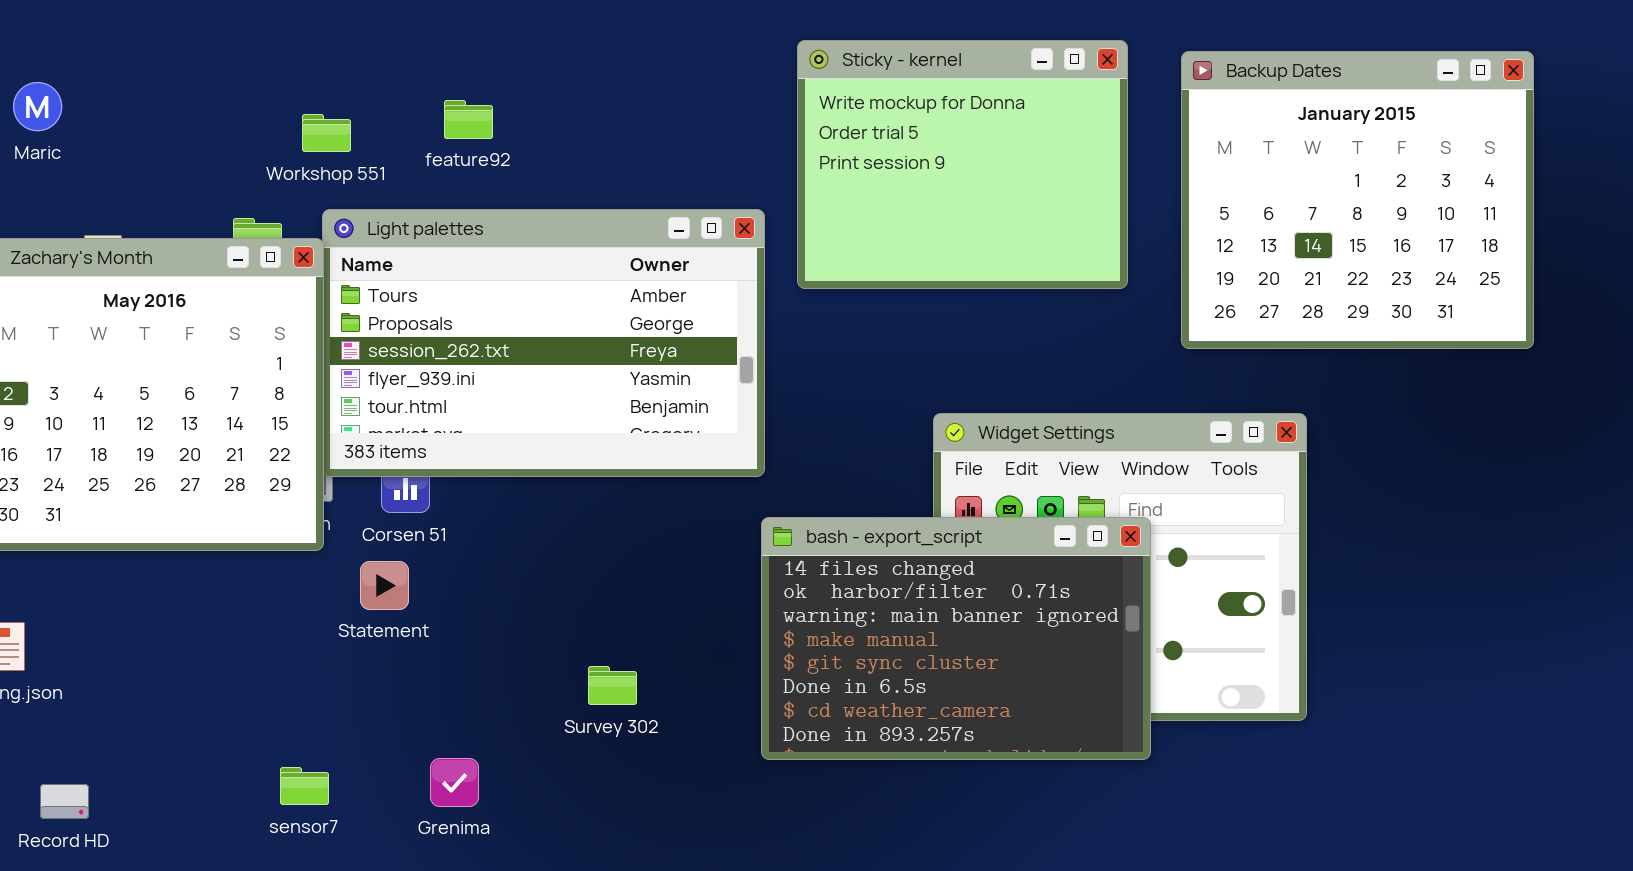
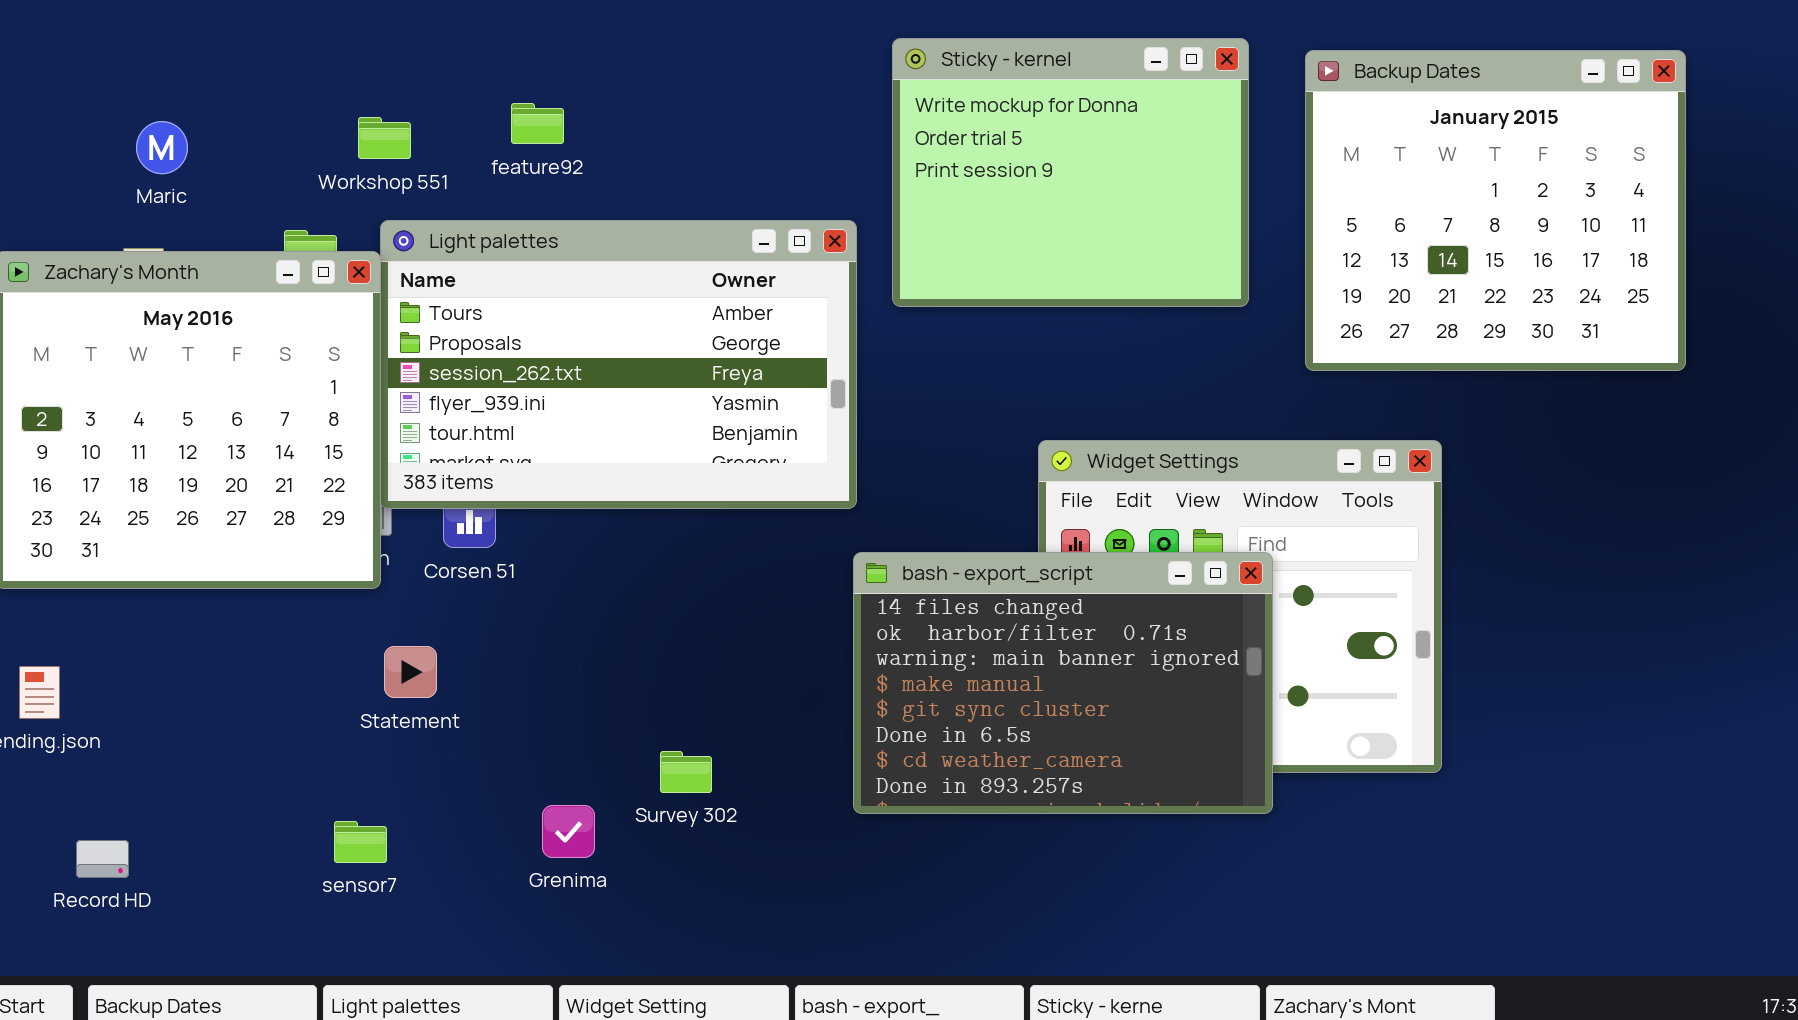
Maric: [13,82,62,131] -> [136,121,188,174], moved
Statement: [360,561,409,610] -> [384,646,437,698], moved
Survey 302: [588,666,637,705] -> [660,751,712,793], moved
Grenima: [430,758,479,807] -> [542,805,595,858], moved

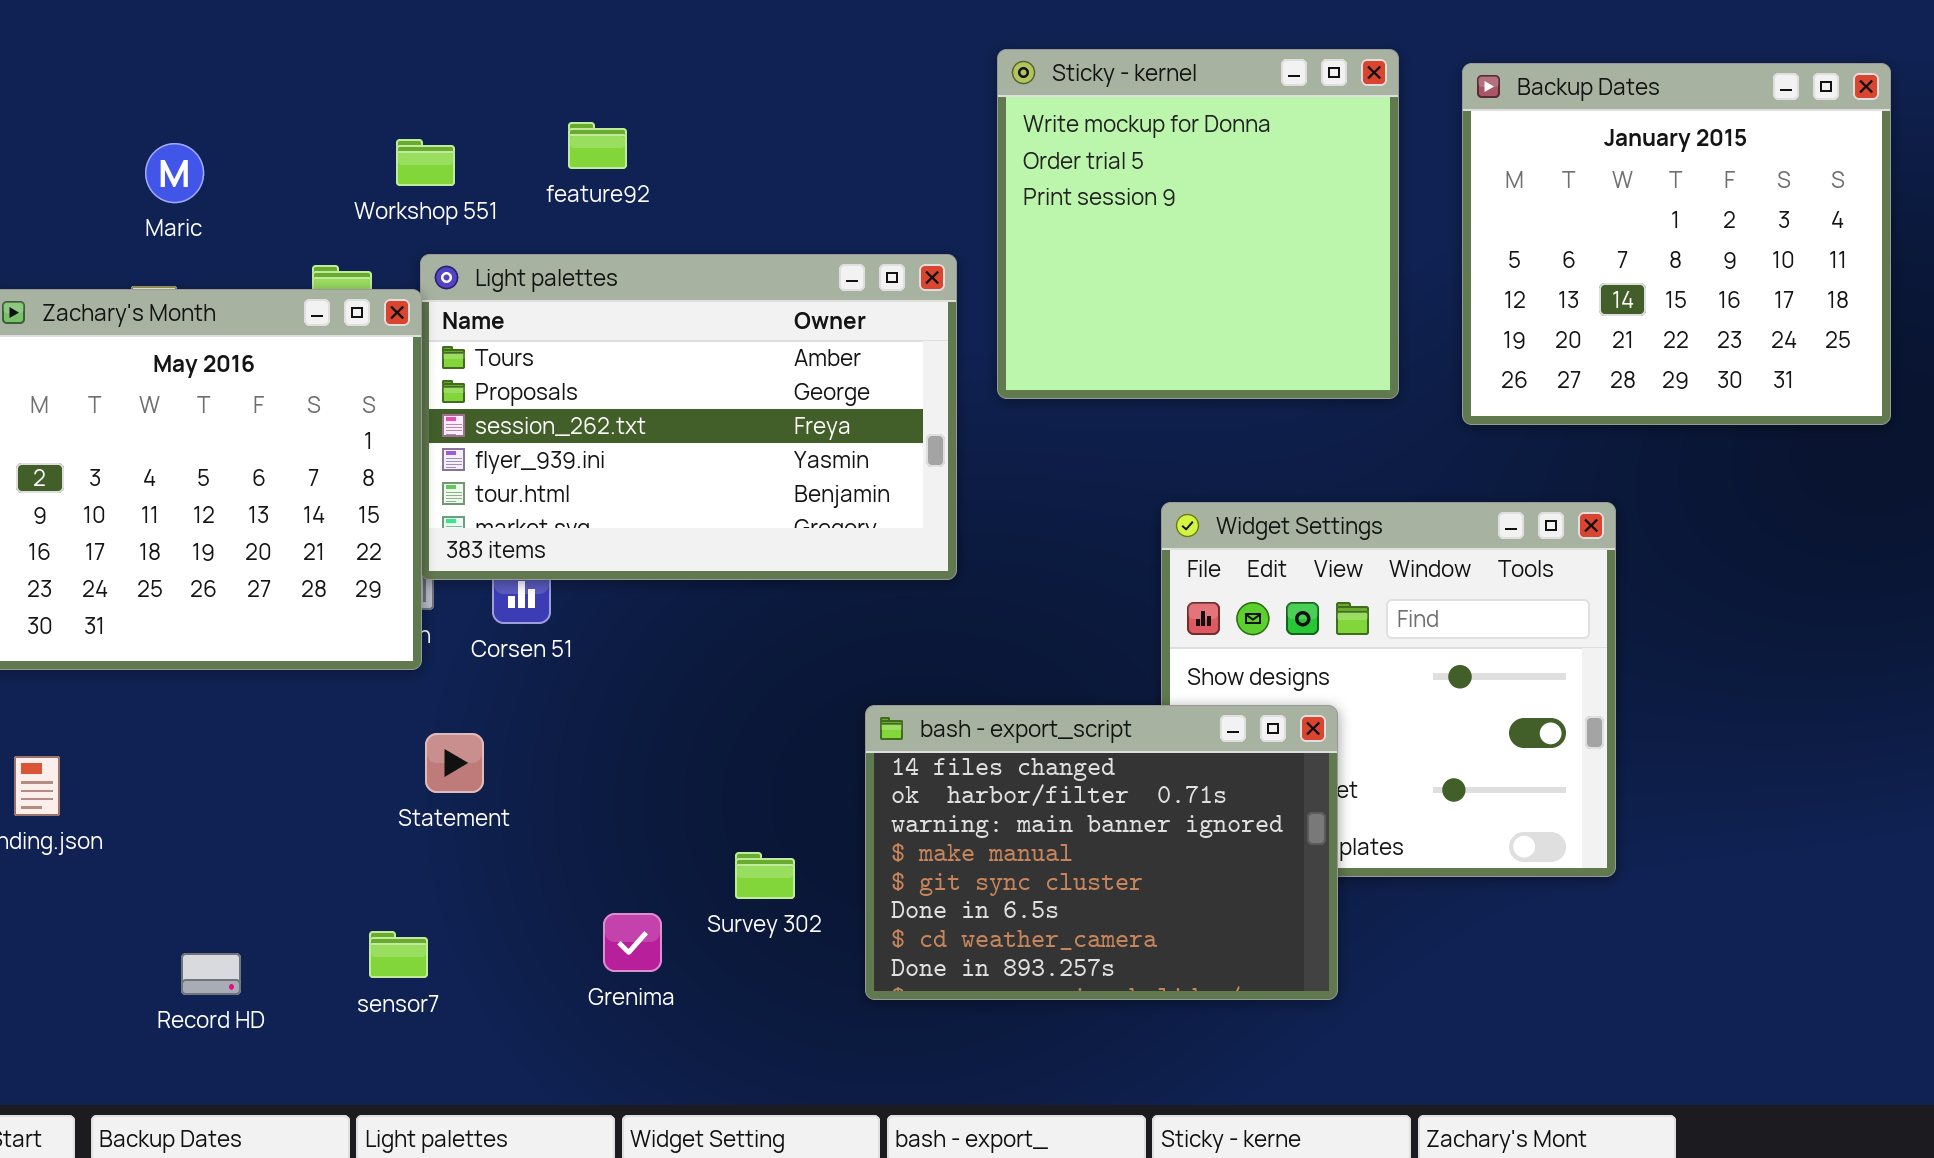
Sticky - kernel: [892,38,1249,307] -> [997,49,1399,399], resized
bash - export_script: [853,552,1273,814] -> [865,705,1338,1000], moved
Record HD: [76,840,129,878] -> [181,953,241,995], moved

